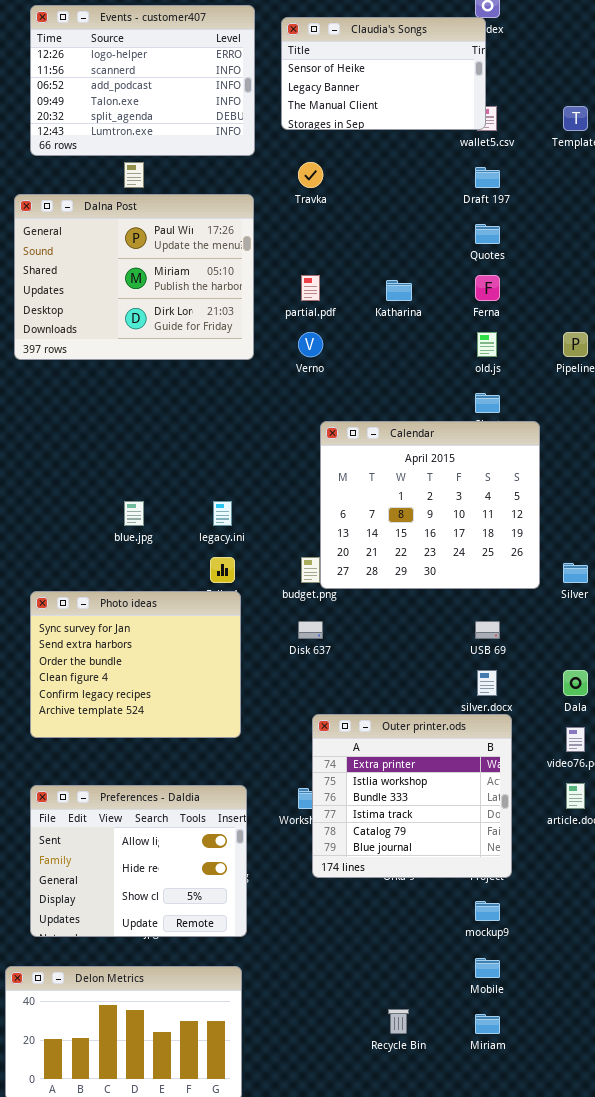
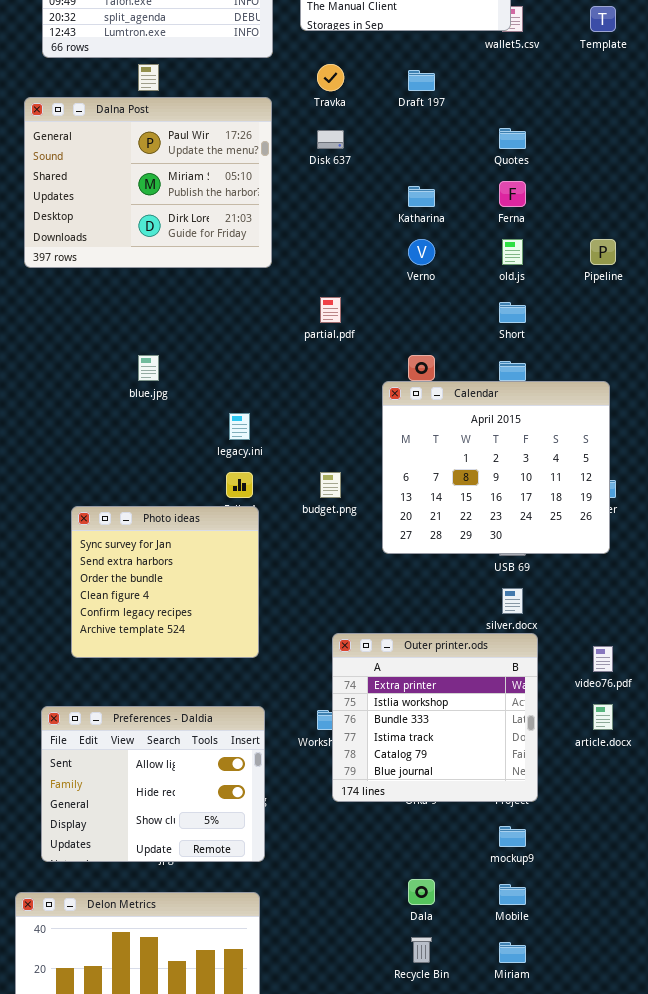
Draft 197: [475,167,500,188] -> [408,70,435,91], moved
partial.pdf: [301,275,320,301] -> [320,297,341,323], moved
Verno: [298,332,323,357] -> [408,239,435,265], moved
Calendar: [320,421,540,589] -> [382,381,610,554], moved
blue.jpg: [124,501,144,526] -> [138,355,159,381], moved
Photo ideas: [30,591,241,738] -> [71,506,259,658], resized
Disk 637: [298,621,323,639] -> [317,130,344,149], moved
Dala: [563,670,588,696] -> [408,879,435,905], moved

